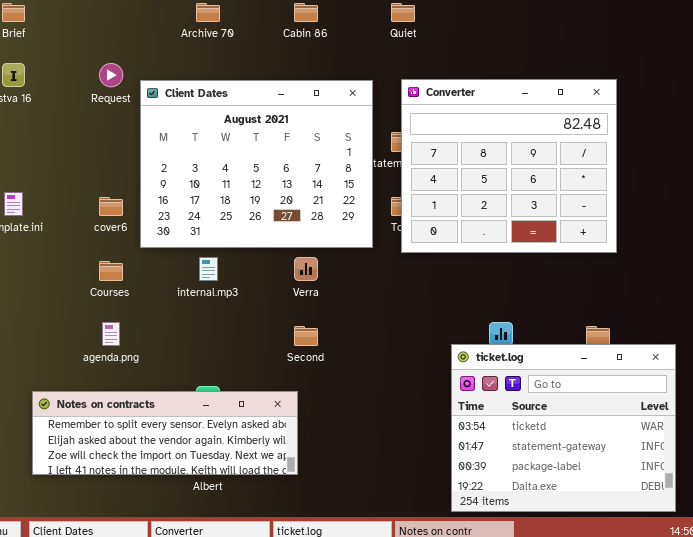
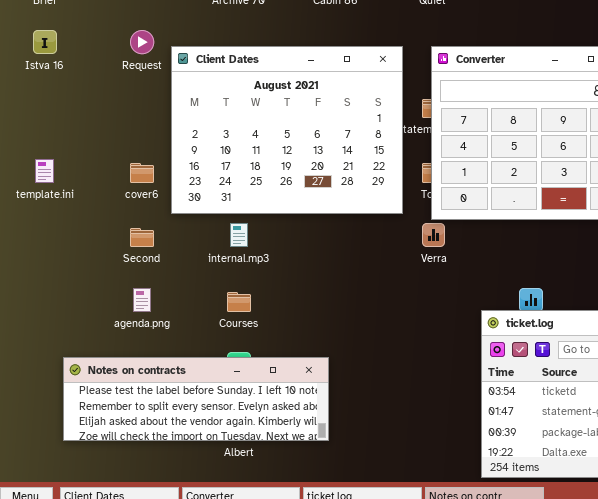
Verra: [294,257,318,281] -> [422,223,445,247], moved
Courses: [99,261,123,281] -> [227,292,251,312], moved
Second: [294,326,318,346] -> [130,228,154,247], moved
Notes on contracts: [32,391,298,475] -> [63,357,329,441], scrolled up 1 row

